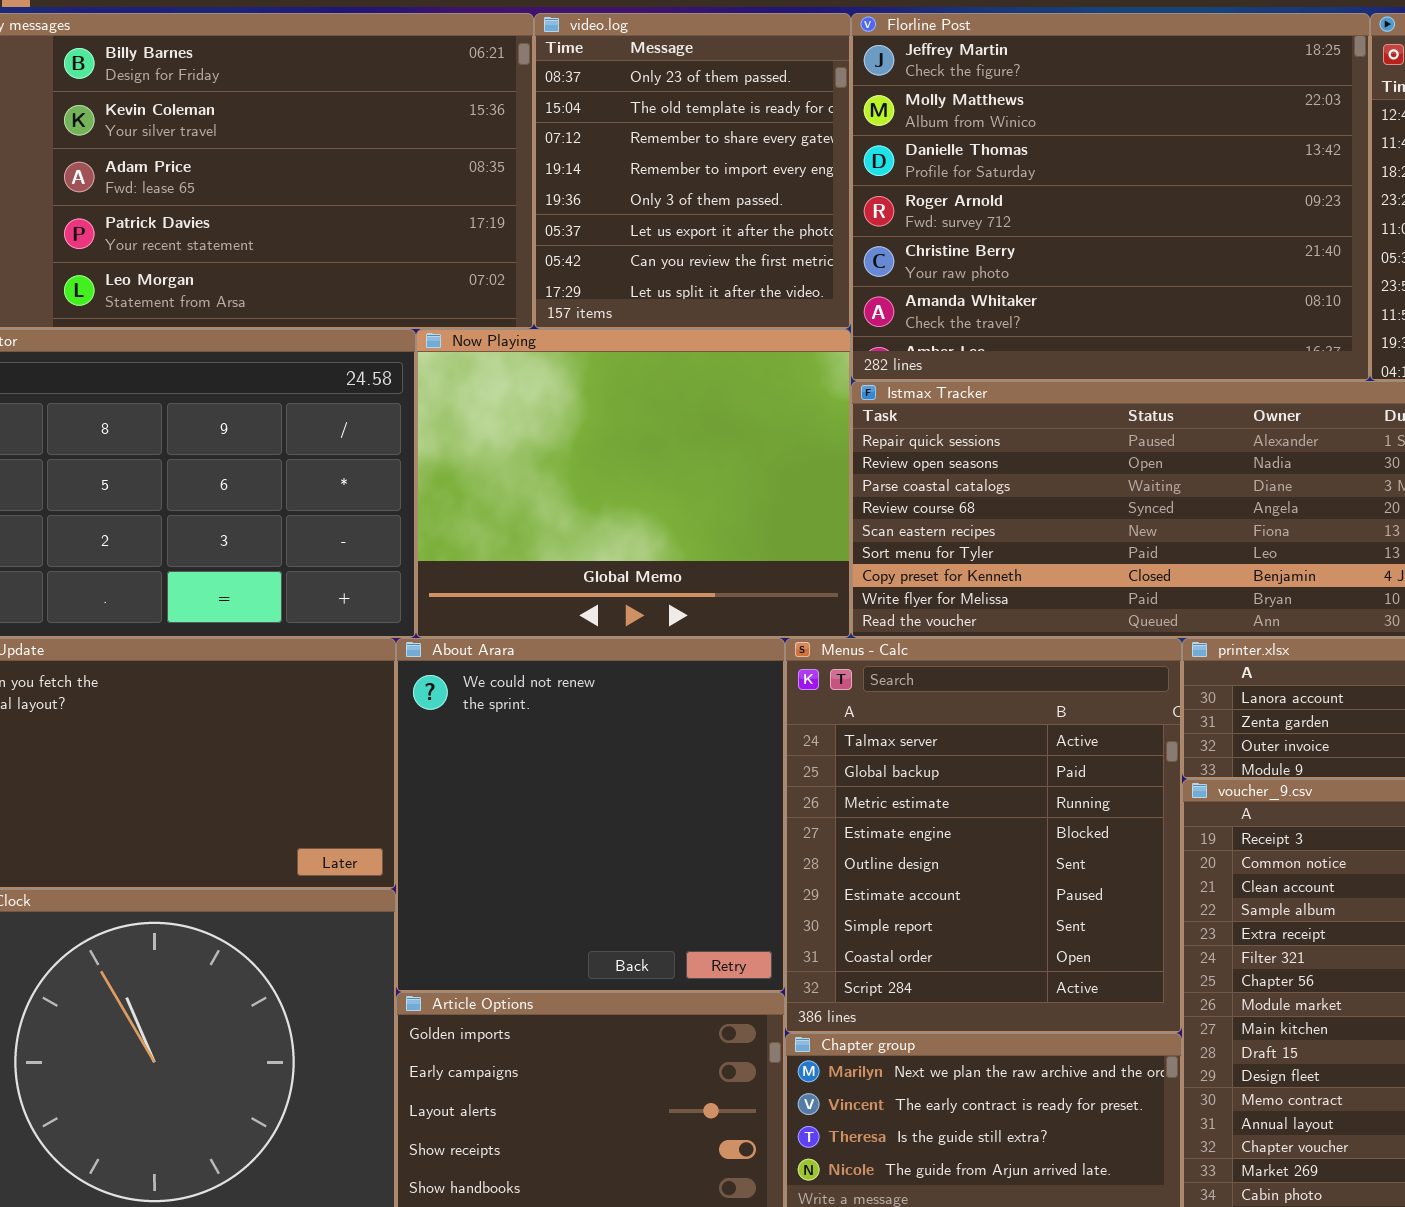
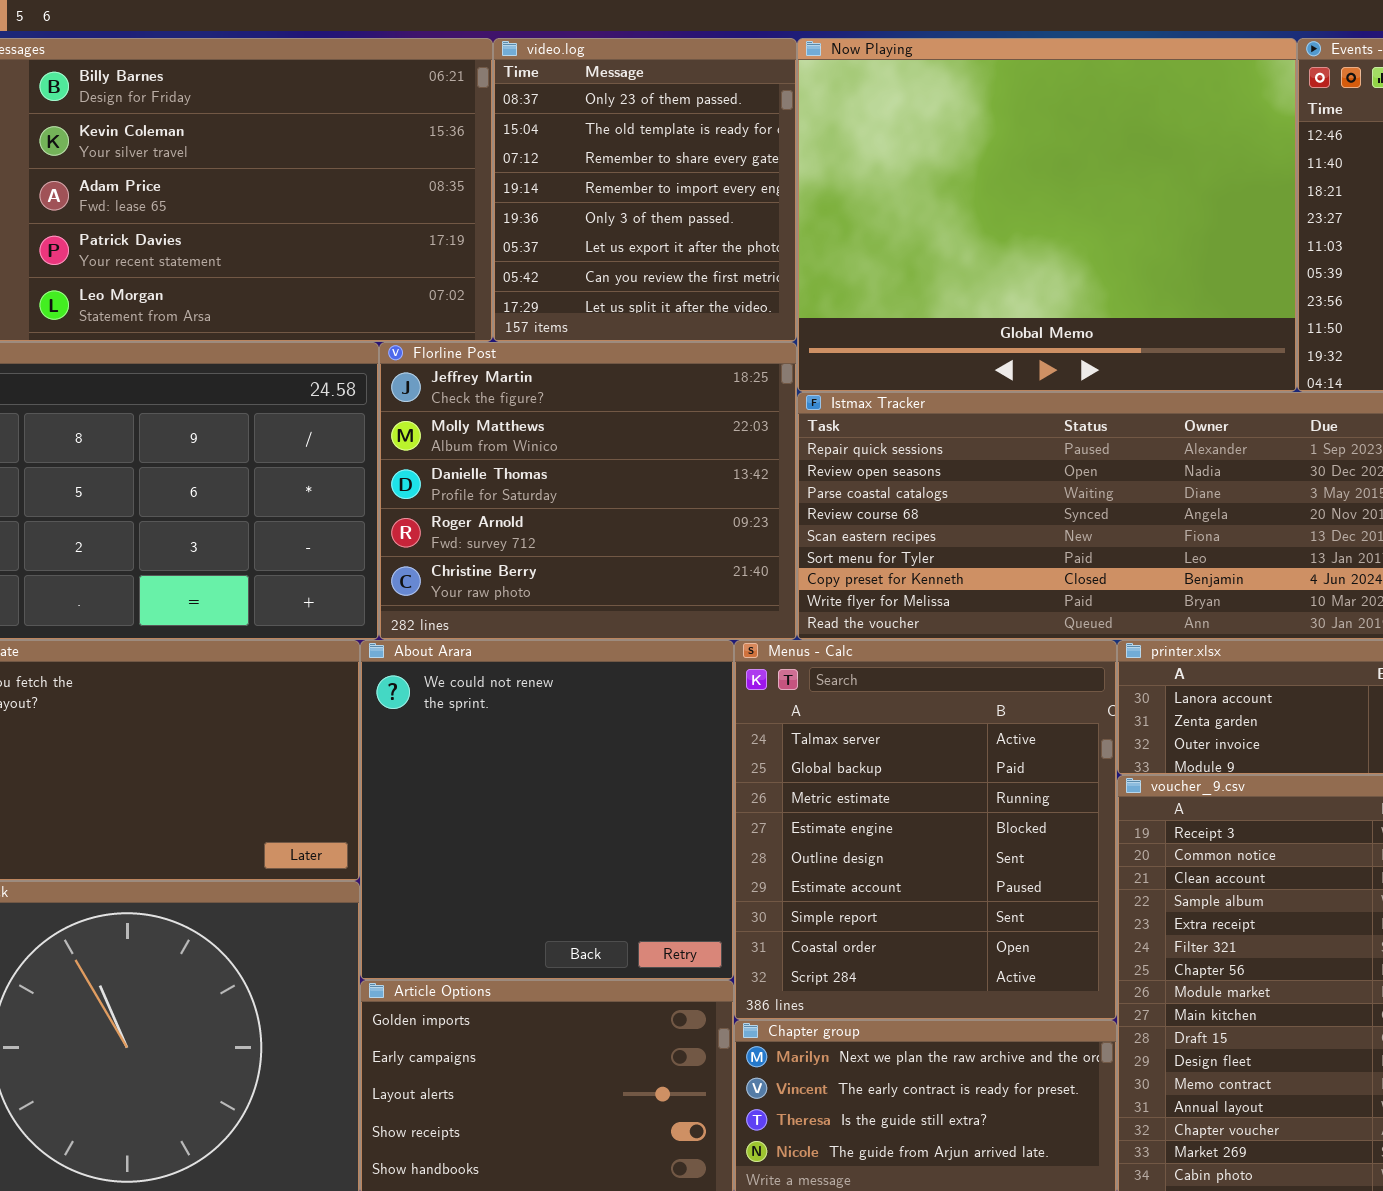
Florline Post: [851,13,1370,381] -> [379,342,797,640], moved, resized
Now Playing: [416,329,851,638] -> [797,38,1297,392], moved, resized

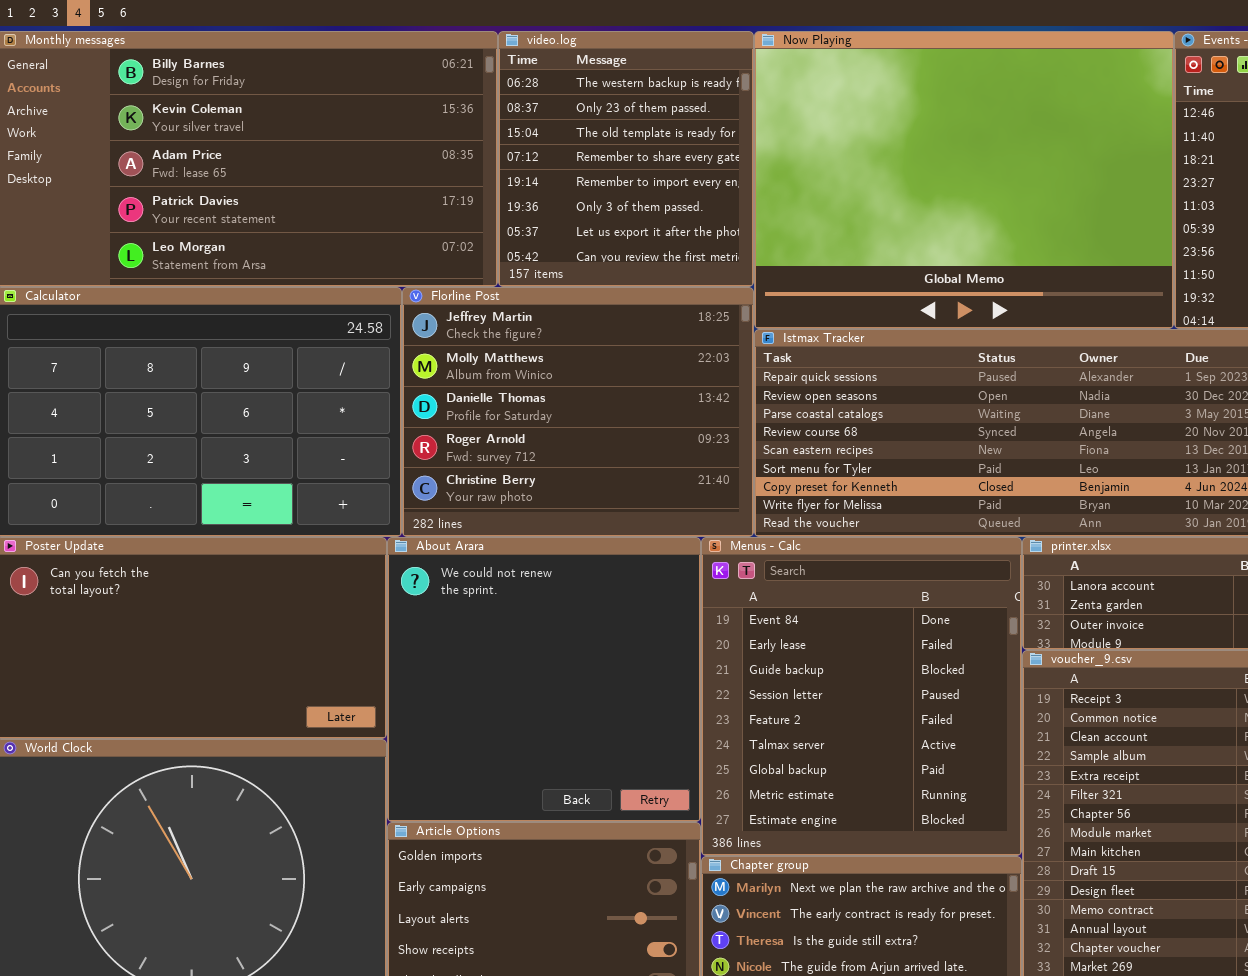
video.log: [493,38,797,342] -> [498,31,754,287], scrolled up 1 row
Menus - Calc: [734,640,1117,1020] -> [701,537,1022,856], scrolled up 5 rows

